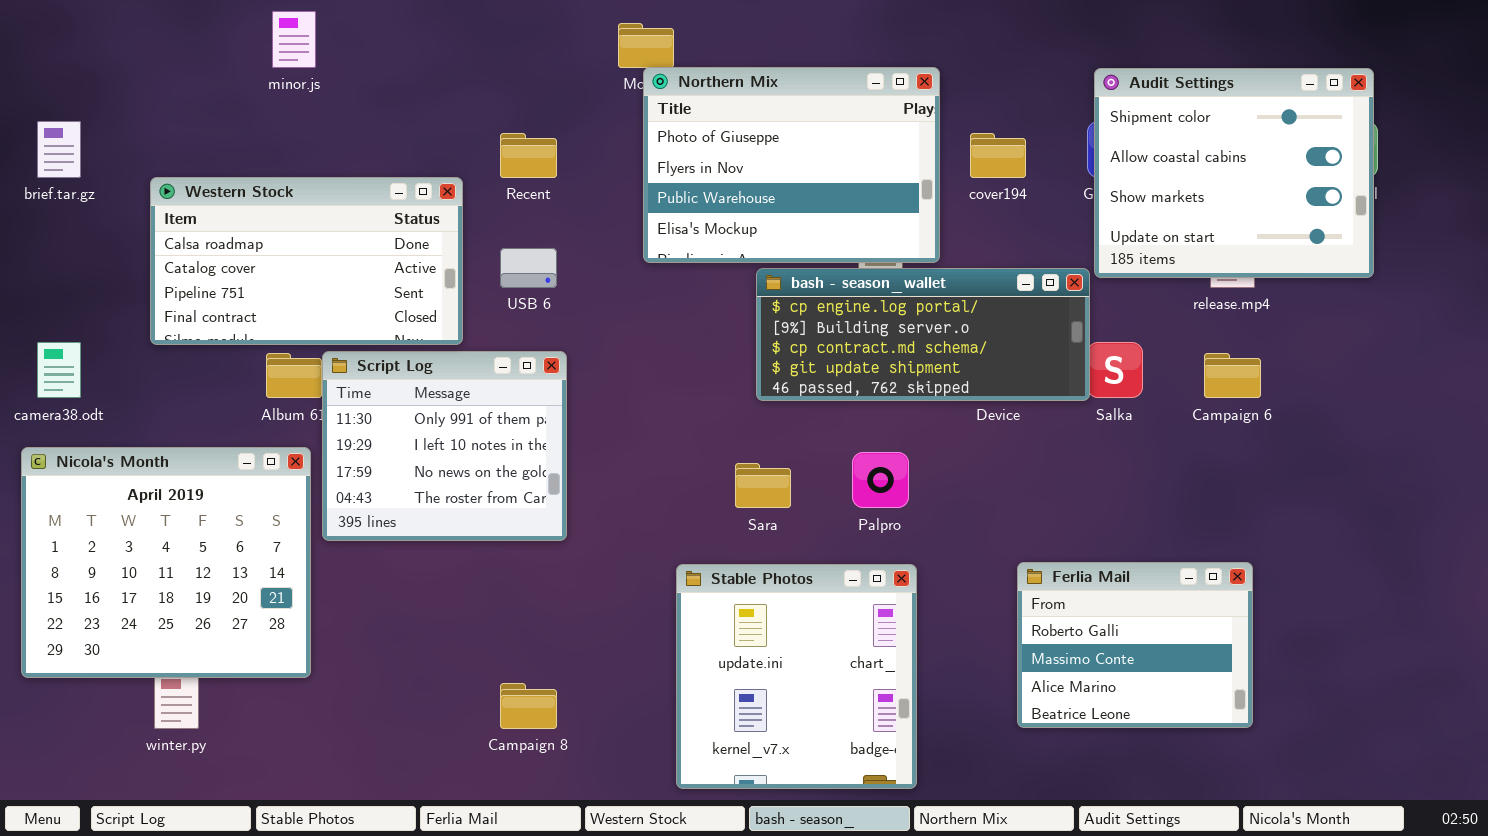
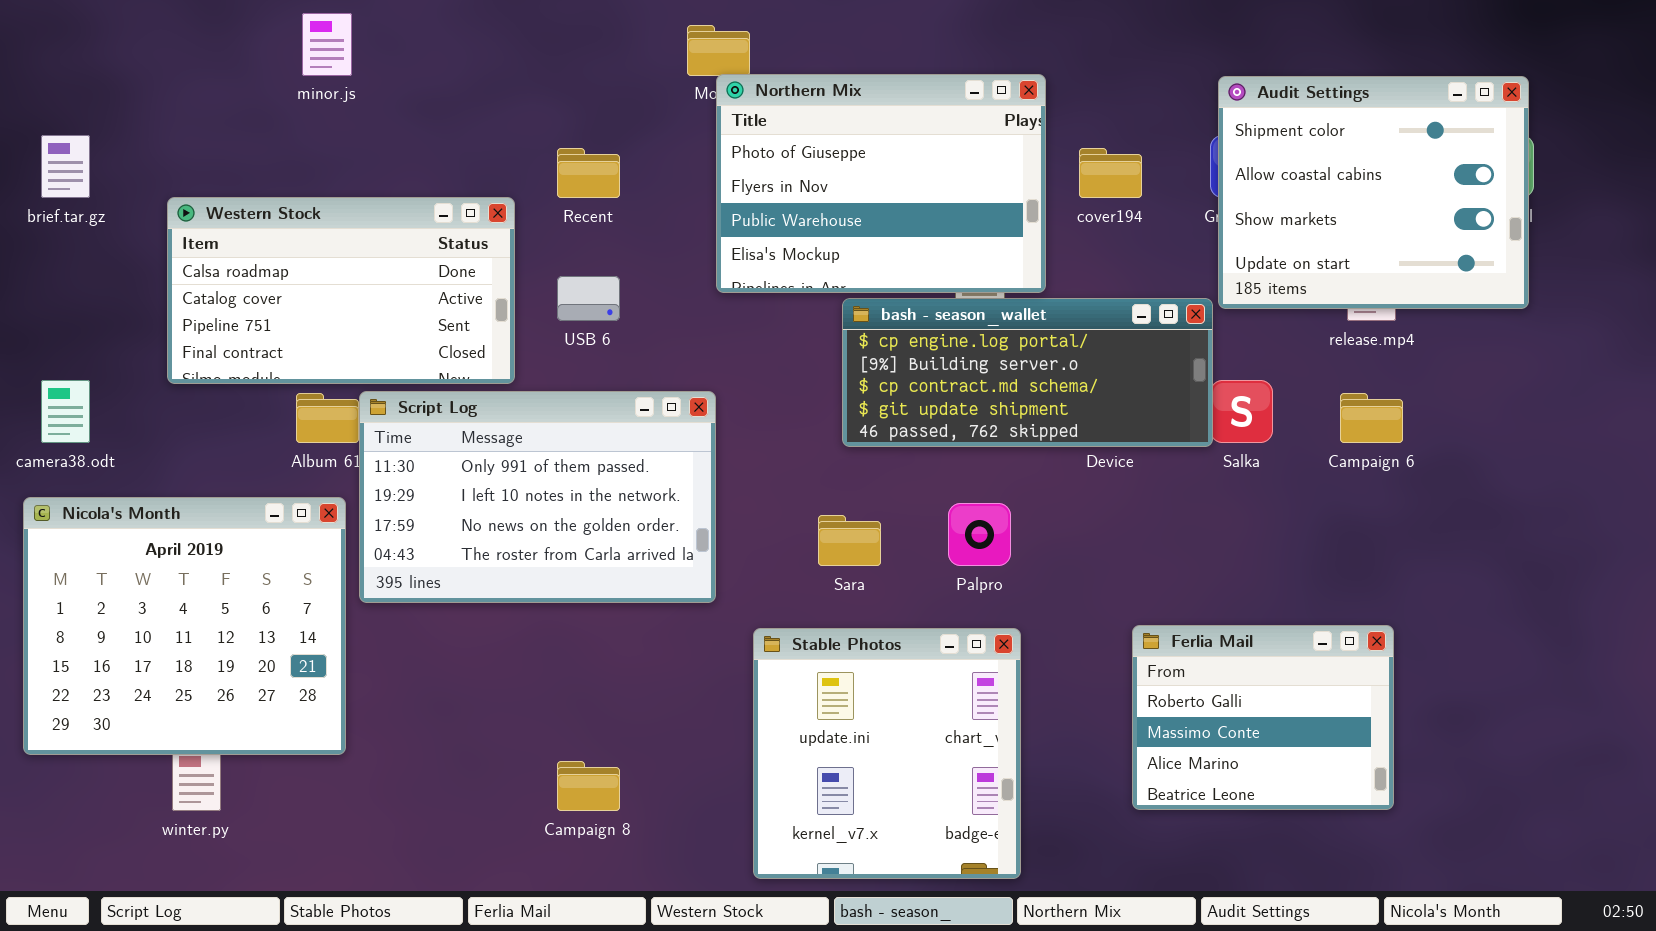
Script Log: [322,351,567,541] -> [359,391,716,603], resized

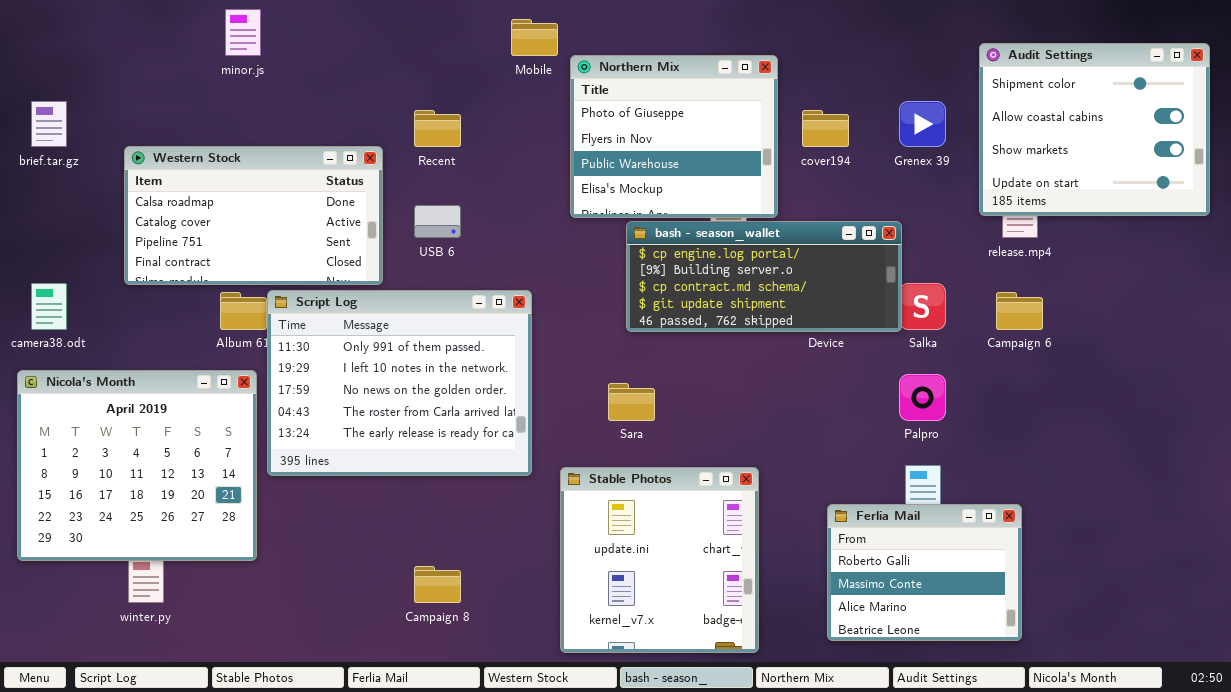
Northern Mix: [716,74,1046,293] -> [570,55,778,218], resized
Audit Settings: [1218,76,1529,309] -> [979,43,1210,216], moved
Script Log: [359,391,716,603] -> [267,290,532,476], resized
Palpro: [948,503,1011,566] -> [899,374,946,421], moved
Ferlia Mail: [1132,625,1394,810] -> [827,504,1022,641], moved

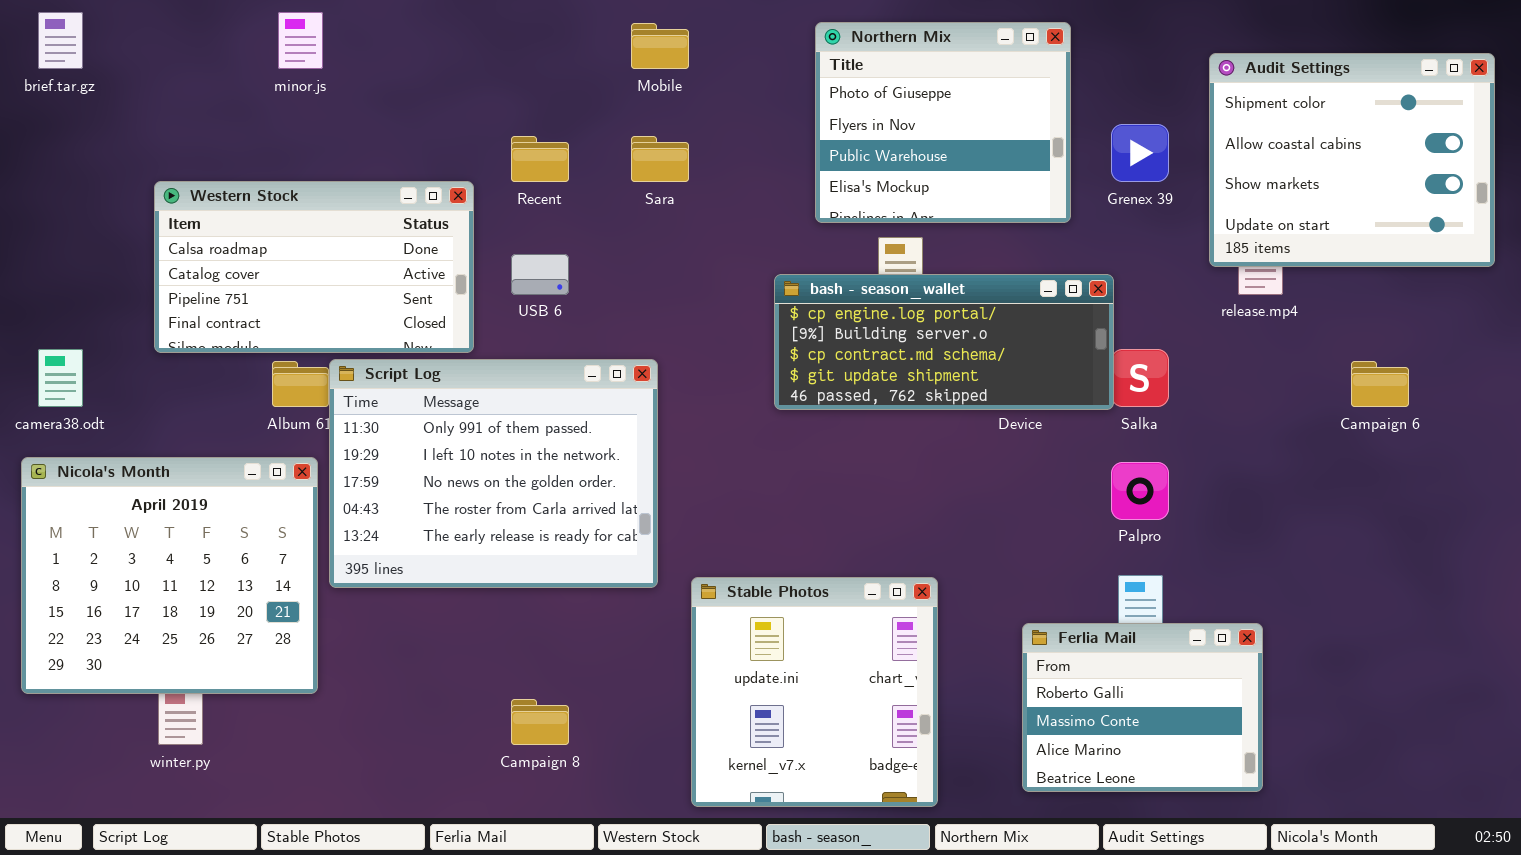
Northern Mix: [570,55,778,218] -> [815,22,1071,223], moved
brief.tar.gz: [31,101,67,147] -> [38,12,83,69], moved
Campaign 6: [996,292,1043,330] -> [1351,361,1409,407], moved
Sara: [608,383,655,421] -> [631,136,689,182], moved

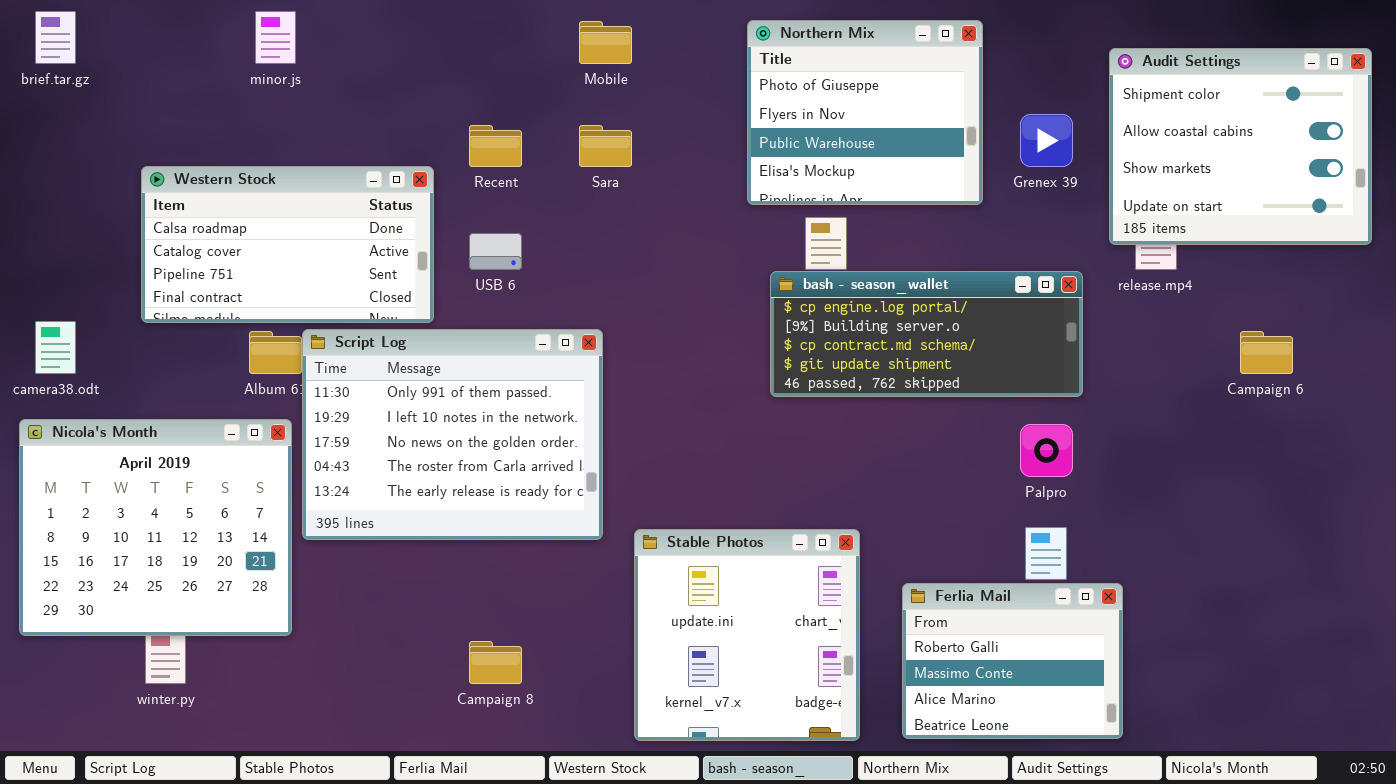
bash - season_wallet: [774,274,1114,410] -> [770,271,1083,397], moved
Ferlia Mail: [1022,623,1263,792] -> [902,583,1123,739], moved

